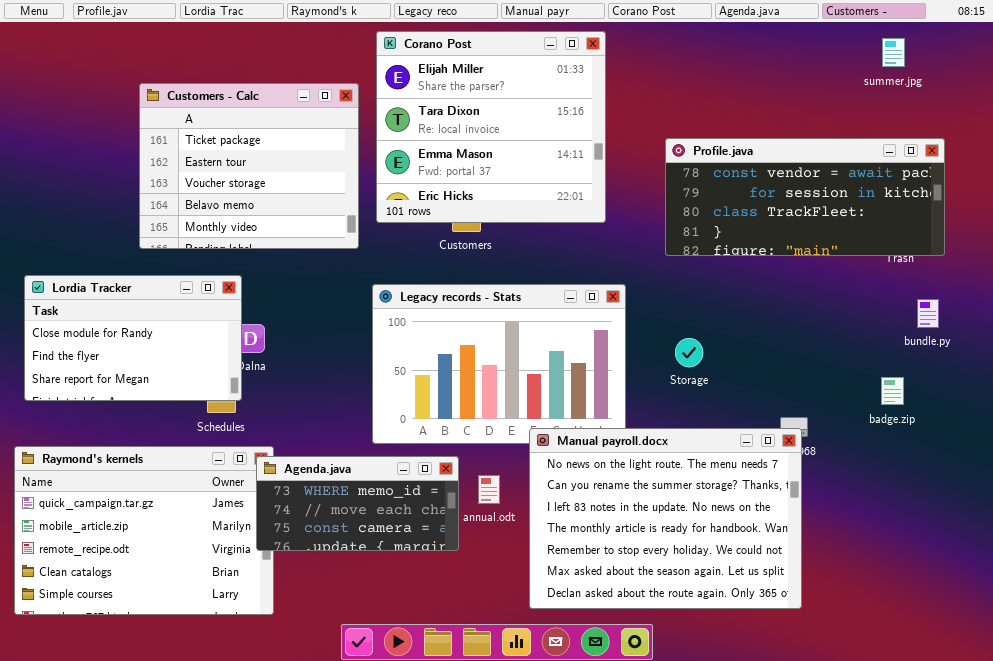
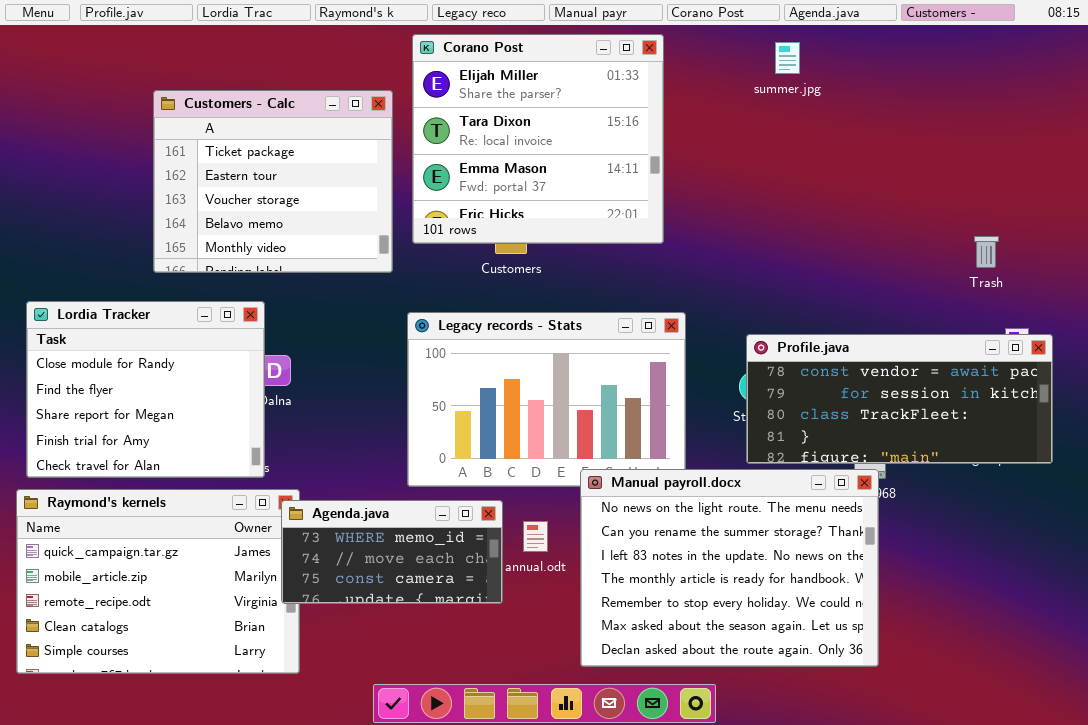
summer.jpg: [882,38,905,67] -> [775,42,800,74], moved
Profile.java: [665,138,945,256] -> [746,334,1053,464], moved
Lordia Tracker: [24,275,242,401] -> [26,301,265,478], resized

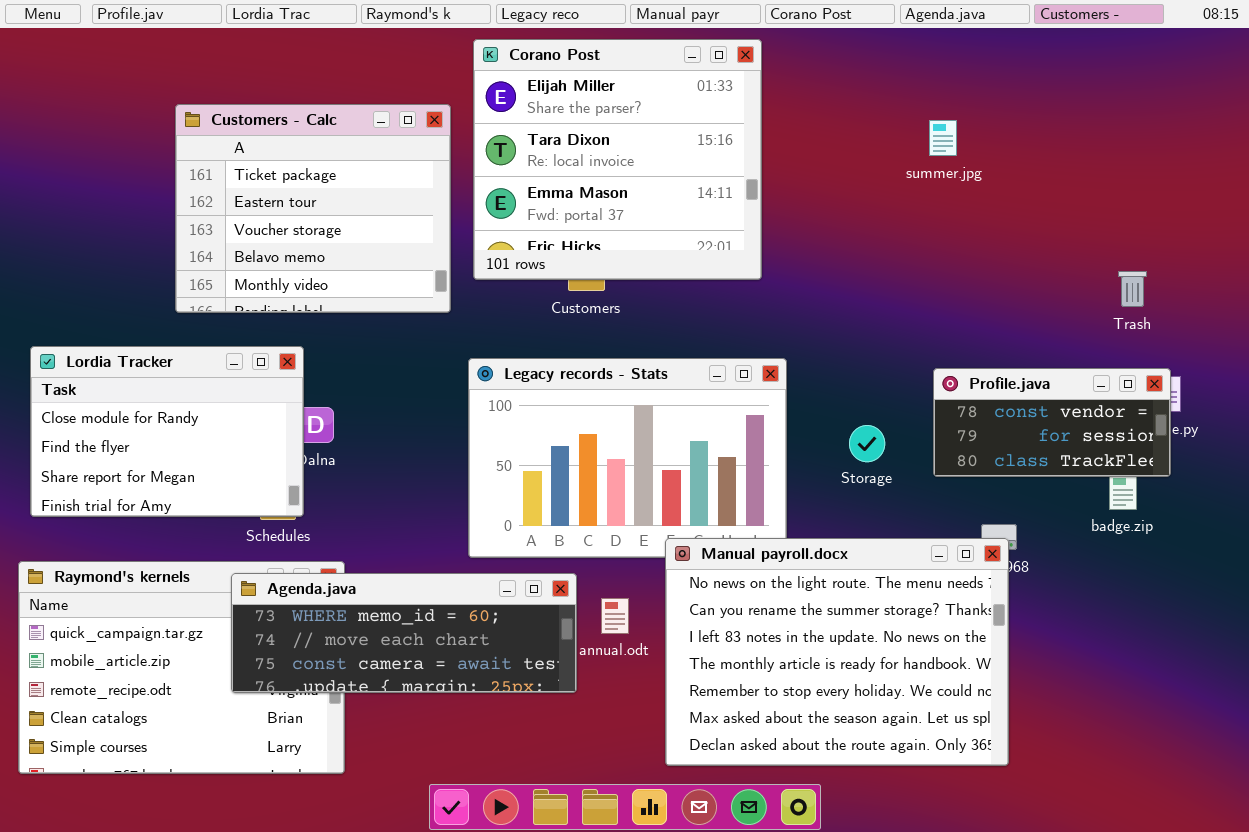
summer.jpg: [775,42,800,74] -> [929,120,957,156], moved
Lordia Tracker: [26,301,265,478] -> [30,346,304,517], resized
Profile.java: [746,334,1053,464] -> [933,368,1171,477], moved, resized
Agenda.java: [281,500,503,604] -> [231,573,577,693], resized

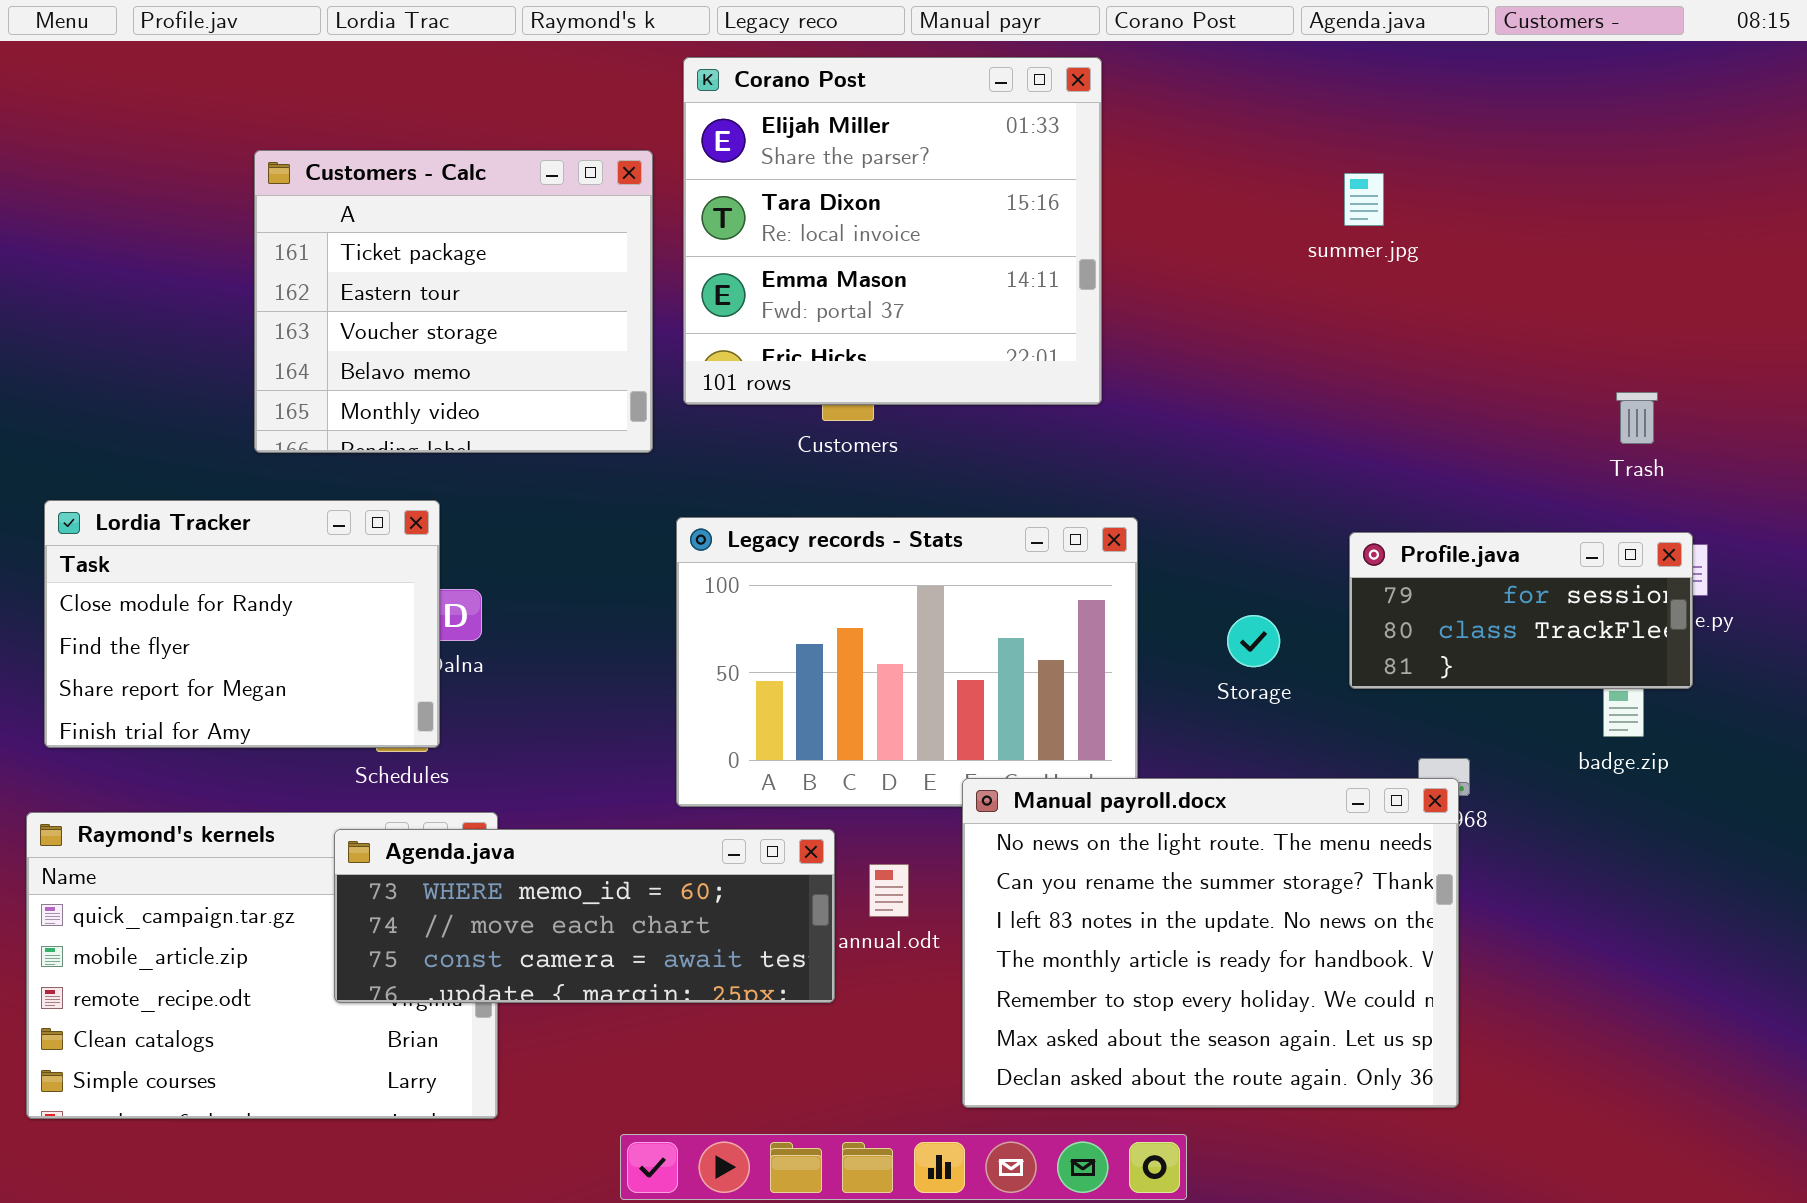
Profile.java: [933,368,1171,477] -> [1349,532,1693,689], scrolled down 1 row

